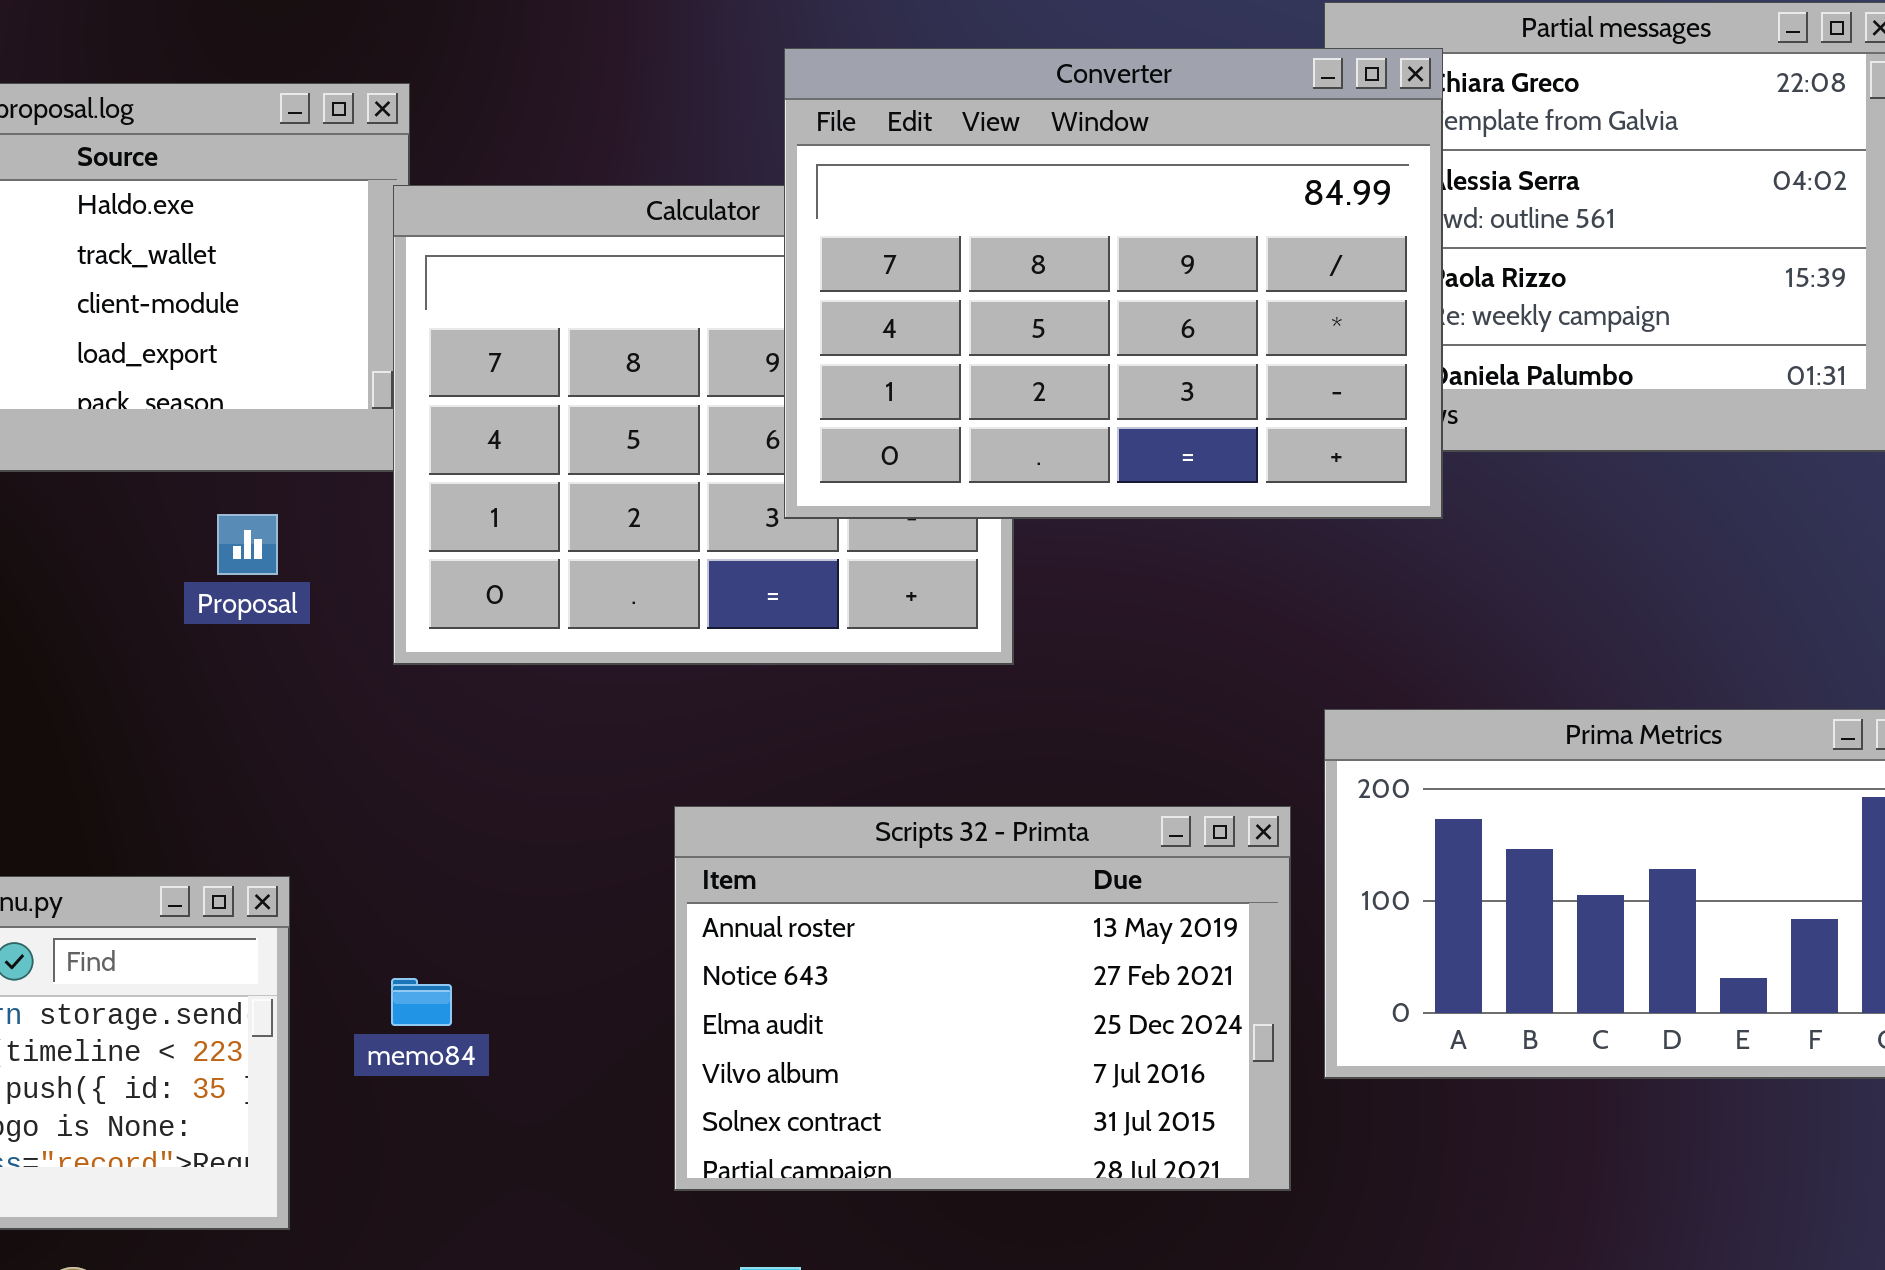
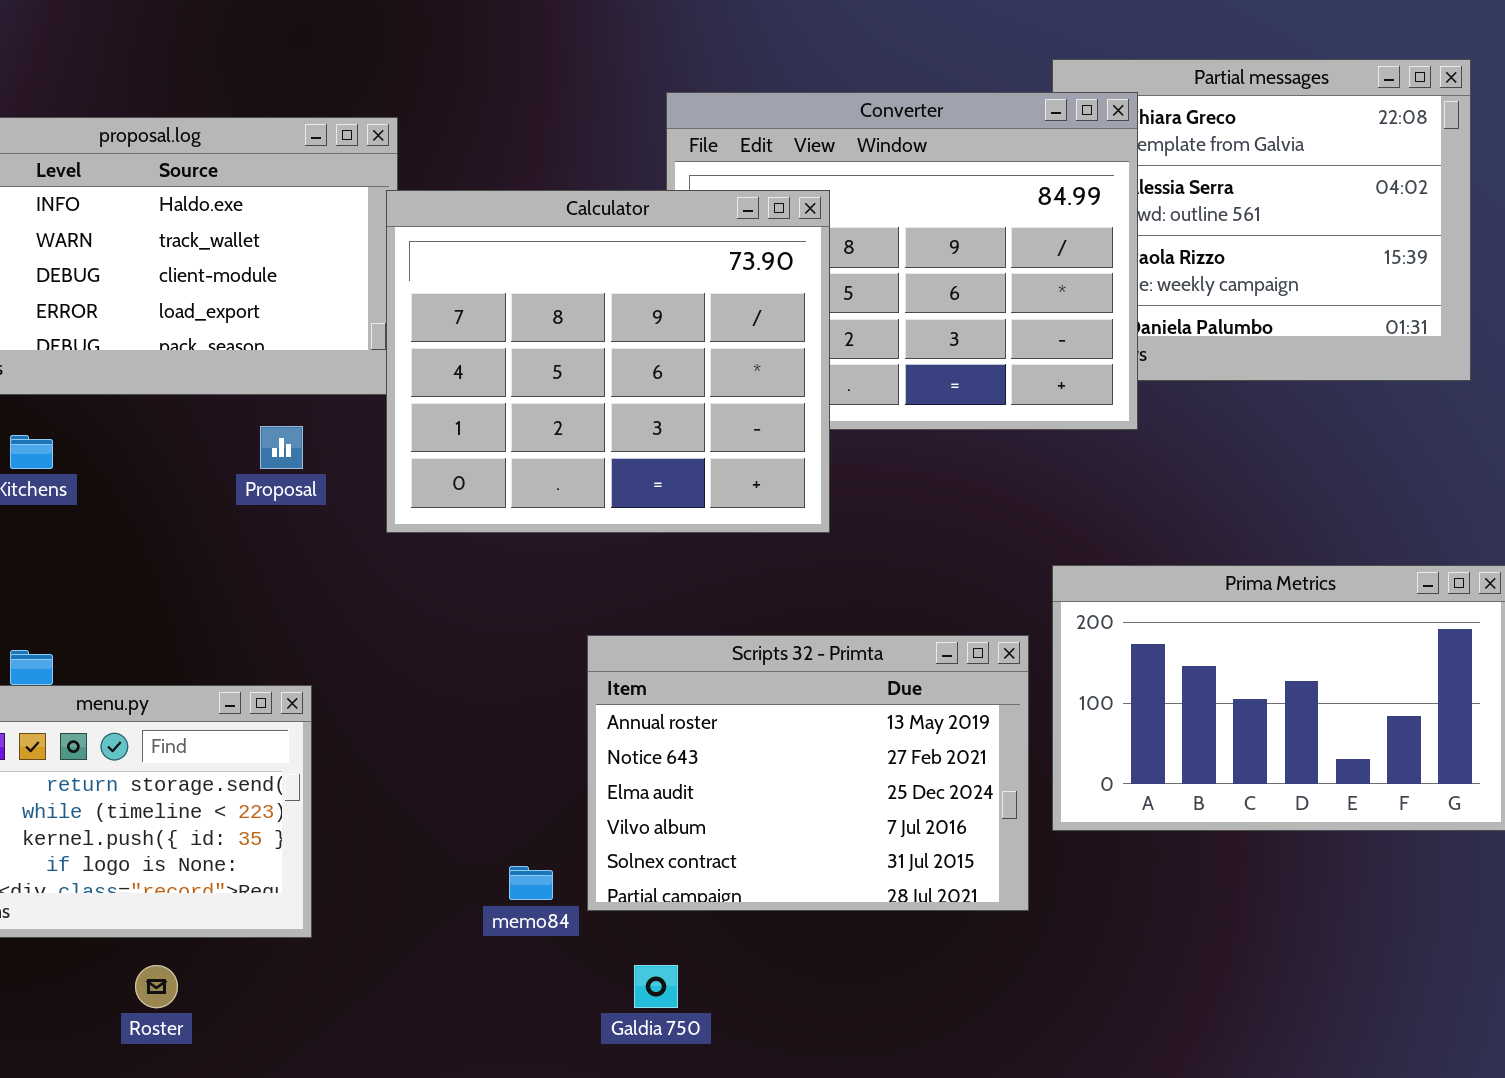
Calculator: [393,185,1014,665] -> [386,190,830,533], raised
memo84: [391,978,452,1026] -> [509,866,553,900], moved

